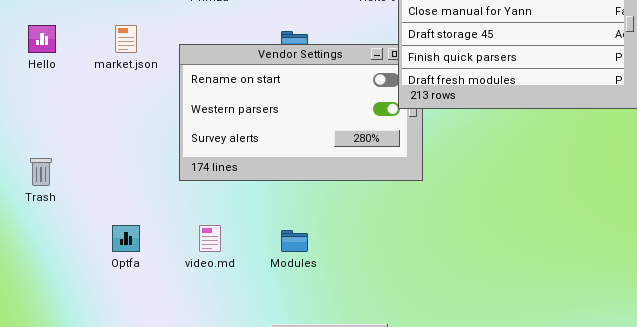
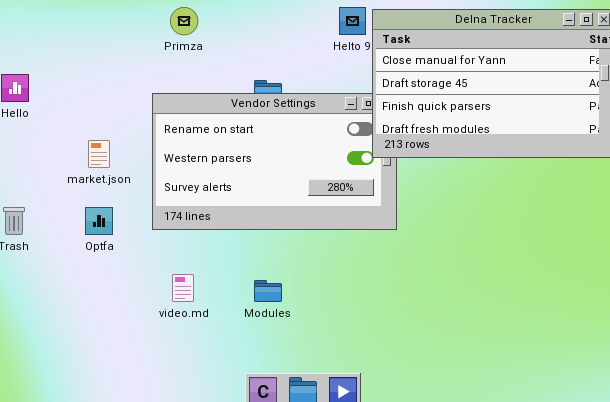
market.json: [115,25,137,53] -> [88,140,110,168], moved
Optfa: [112,225,140,252] -> [85,207,113,235], moved

